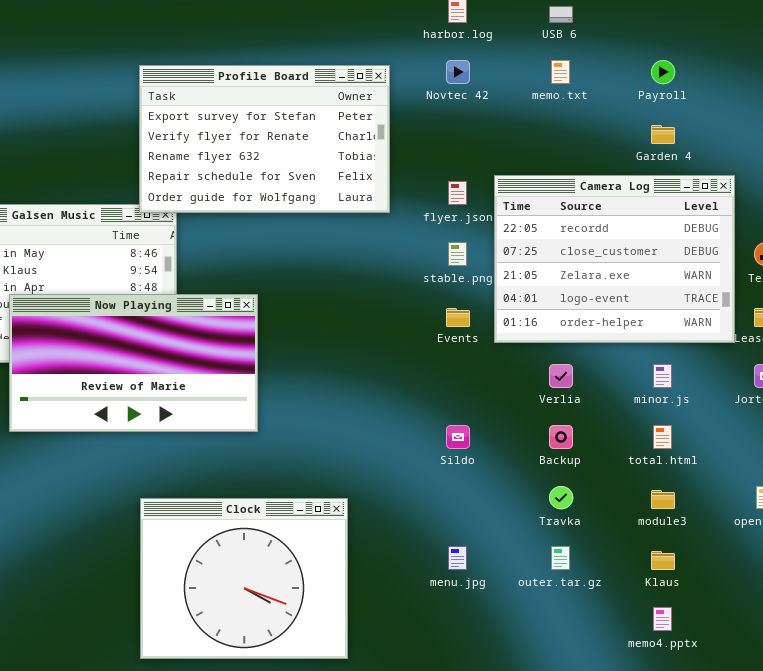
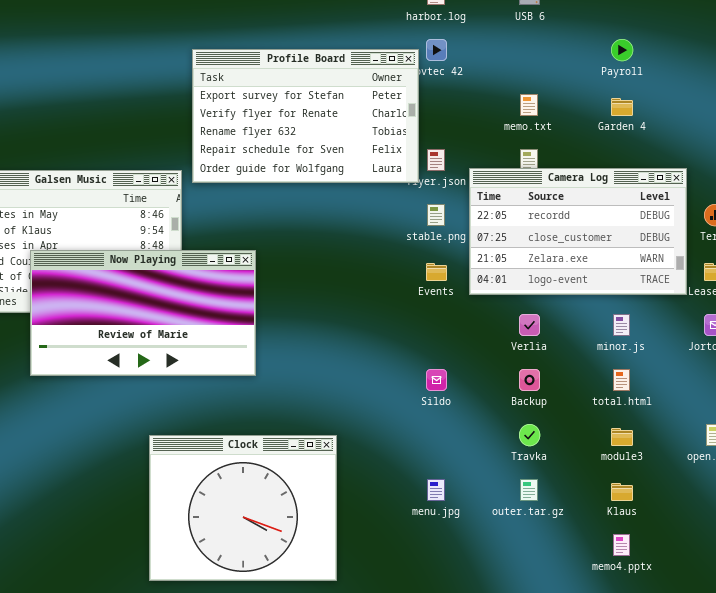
memo.txt: [551,60,570,84] -> [520,94,538,116], moved
Profile Board: [139,65,390,213] -> [192,49,419,183], moved
Camera Log: [494,175,735,343] -> [469,168,687,295], resized

